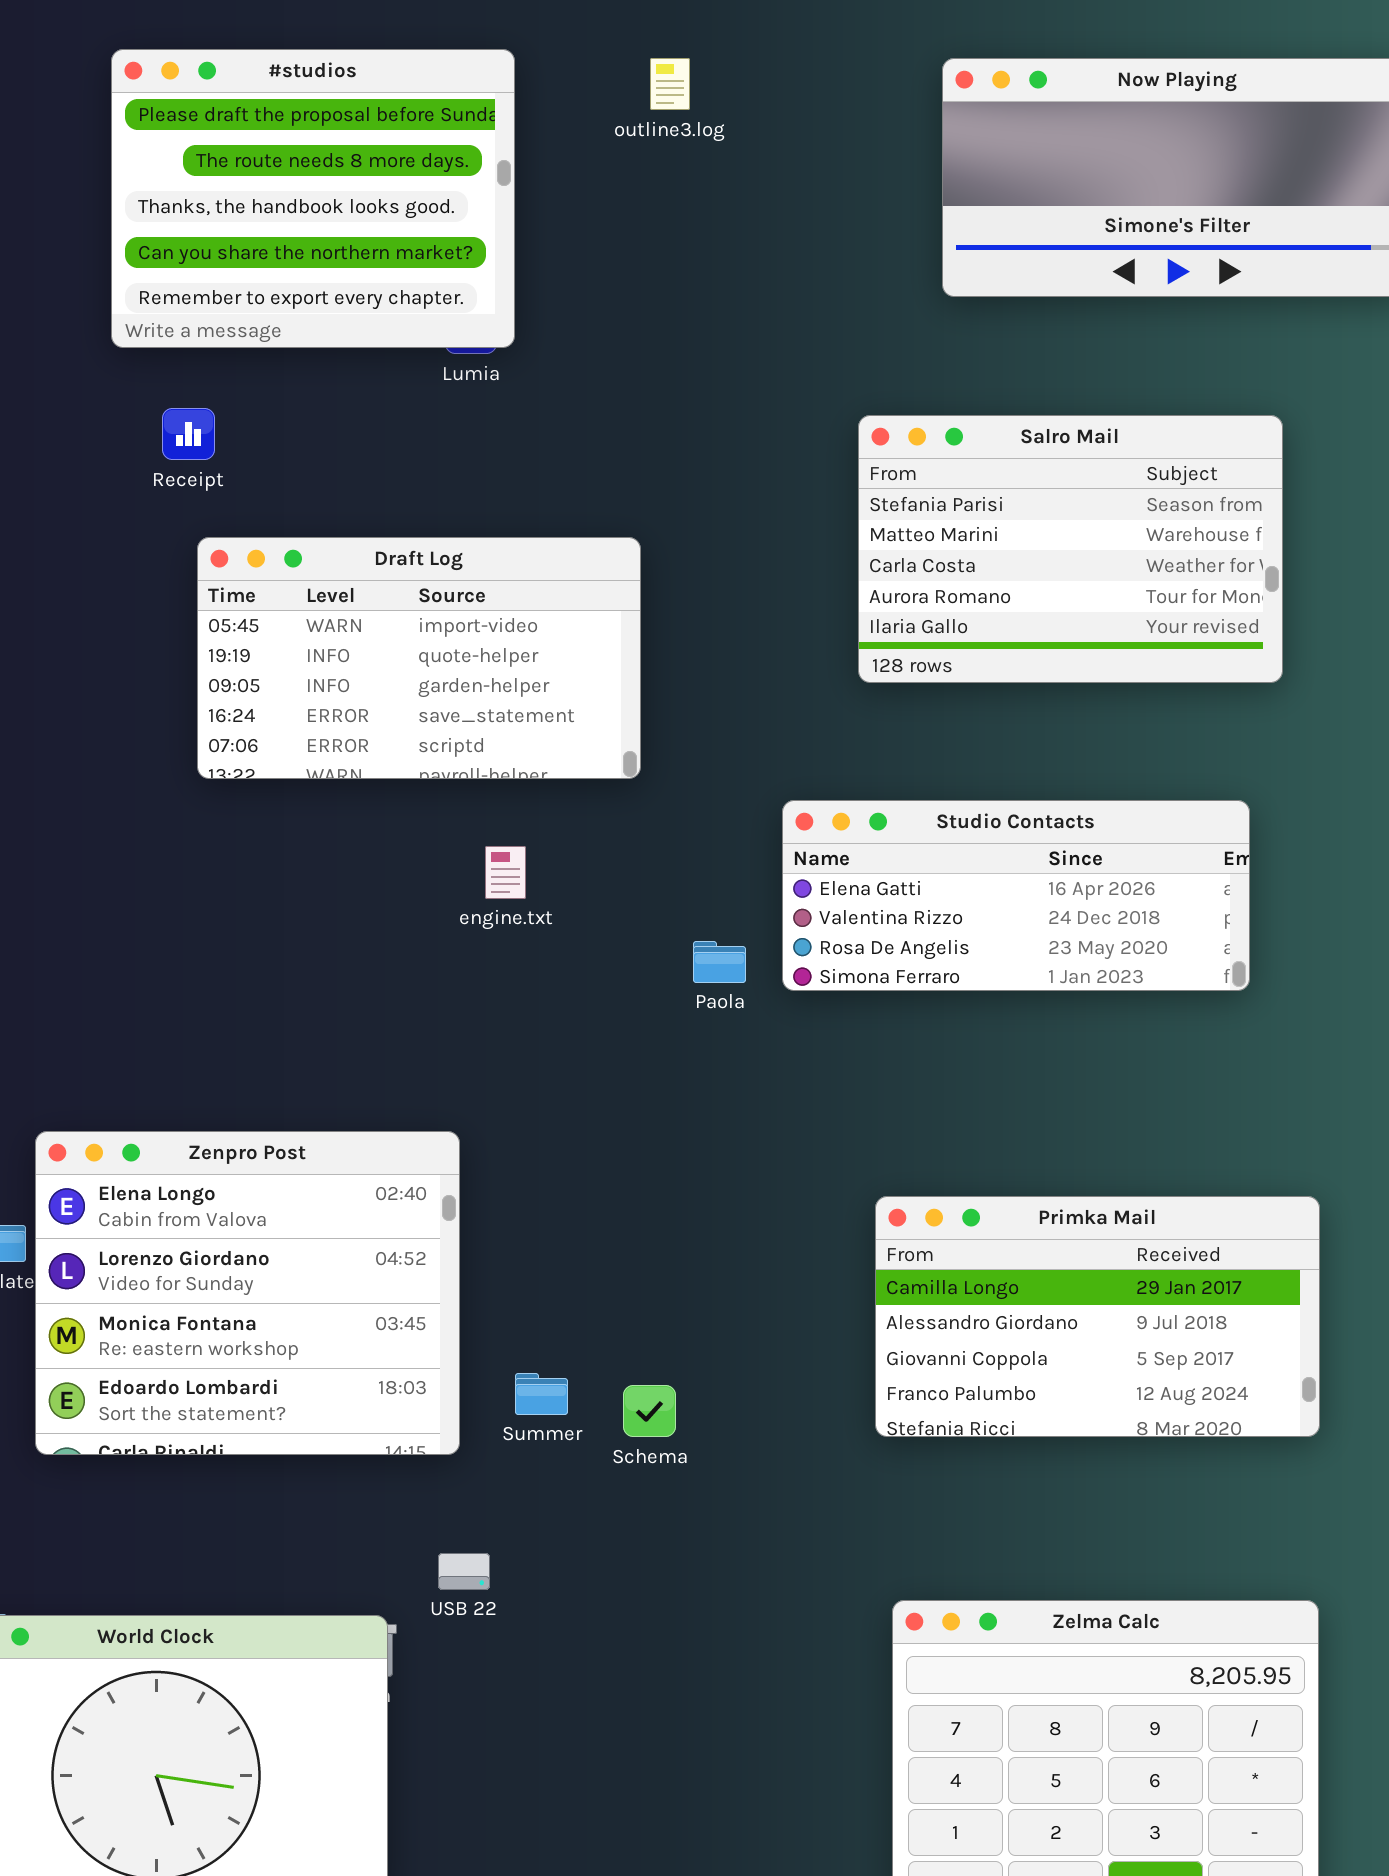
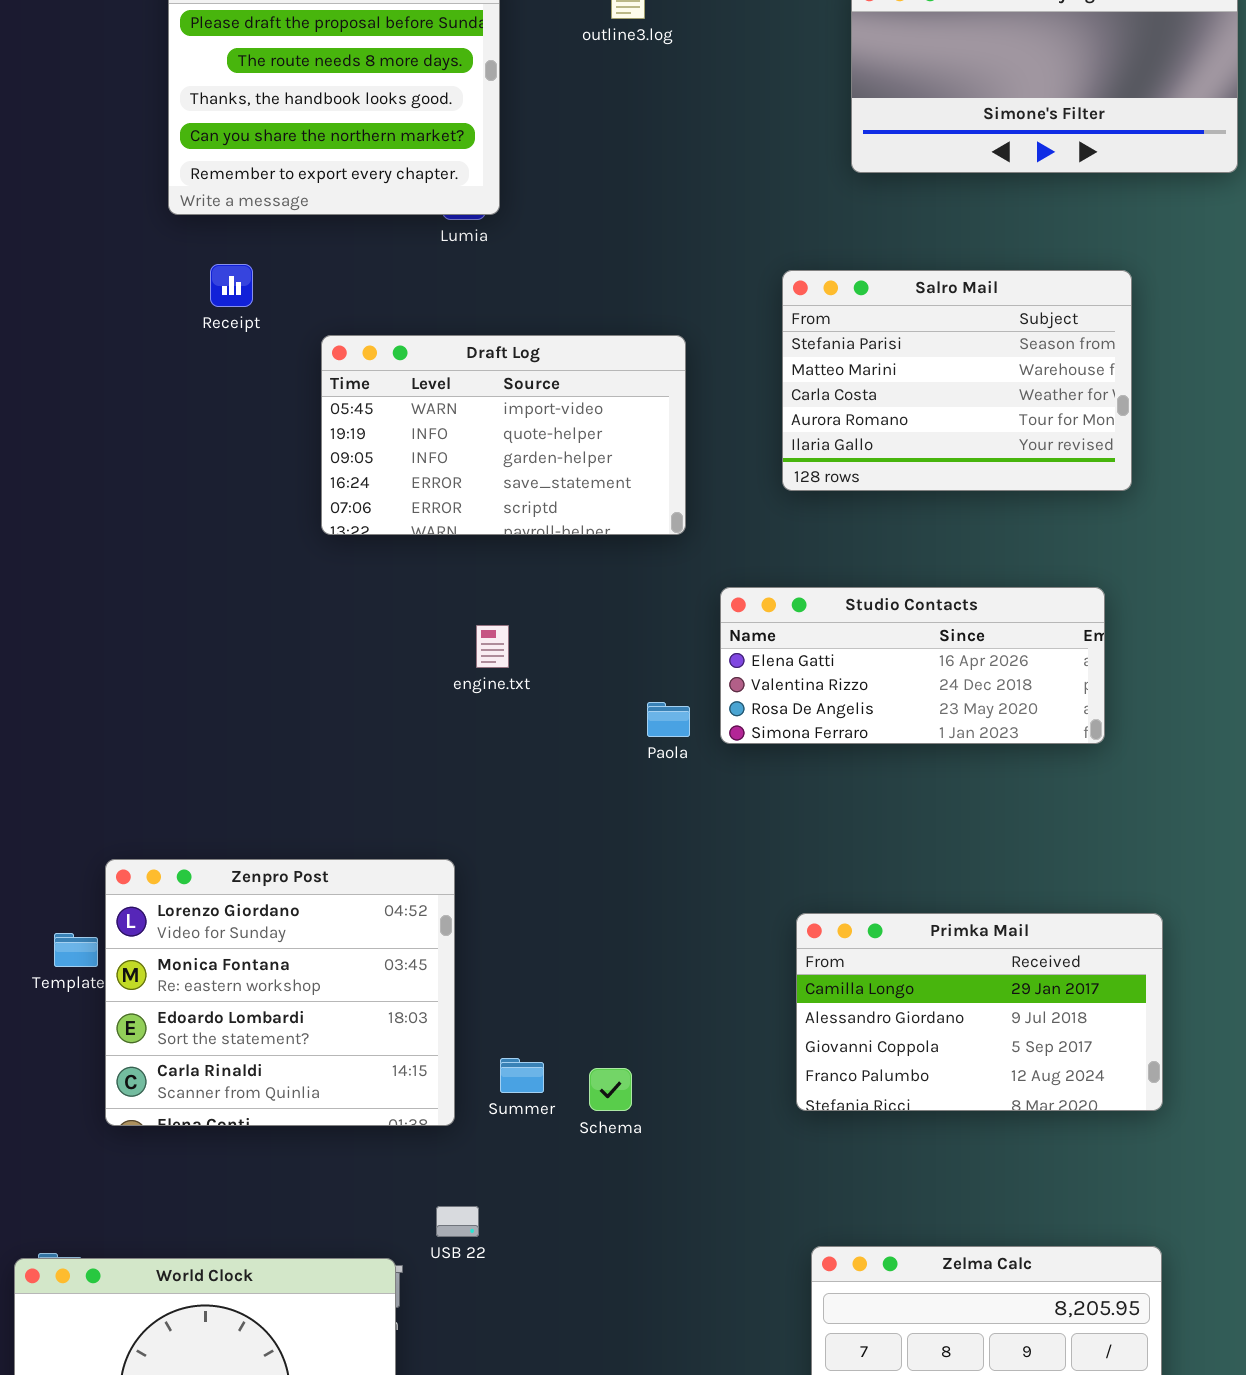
Draft Log: [197,537,641,779] -> [321,335,686,535], moved
Zenpro Post: [35,1131,460,1455] -> [105,859,455,1126], scrolled down 1 row

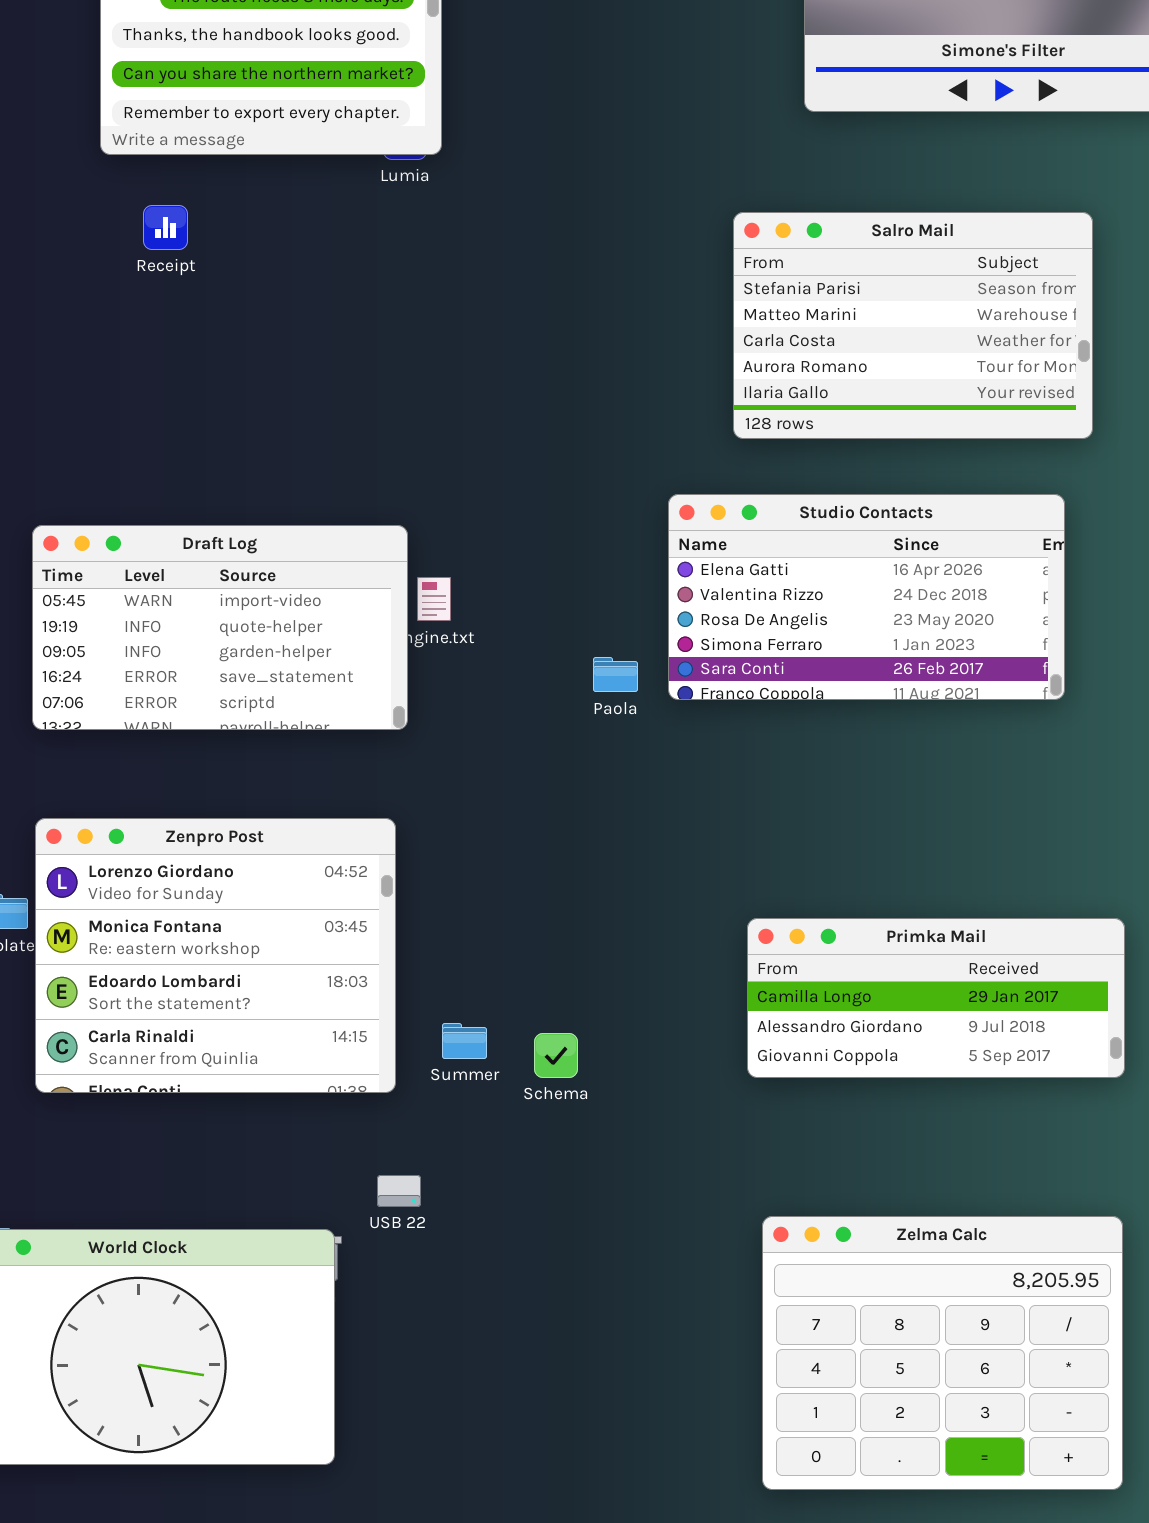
Draft Log: [321,335,686,535] -> [32,525,408,730], moved
Studio Contacts: [720,587,1105,744] -> [668,494,1065,700], resized
Primka Mail: [796,913,1163,1111] -> [747,918,1125,1078], resized

